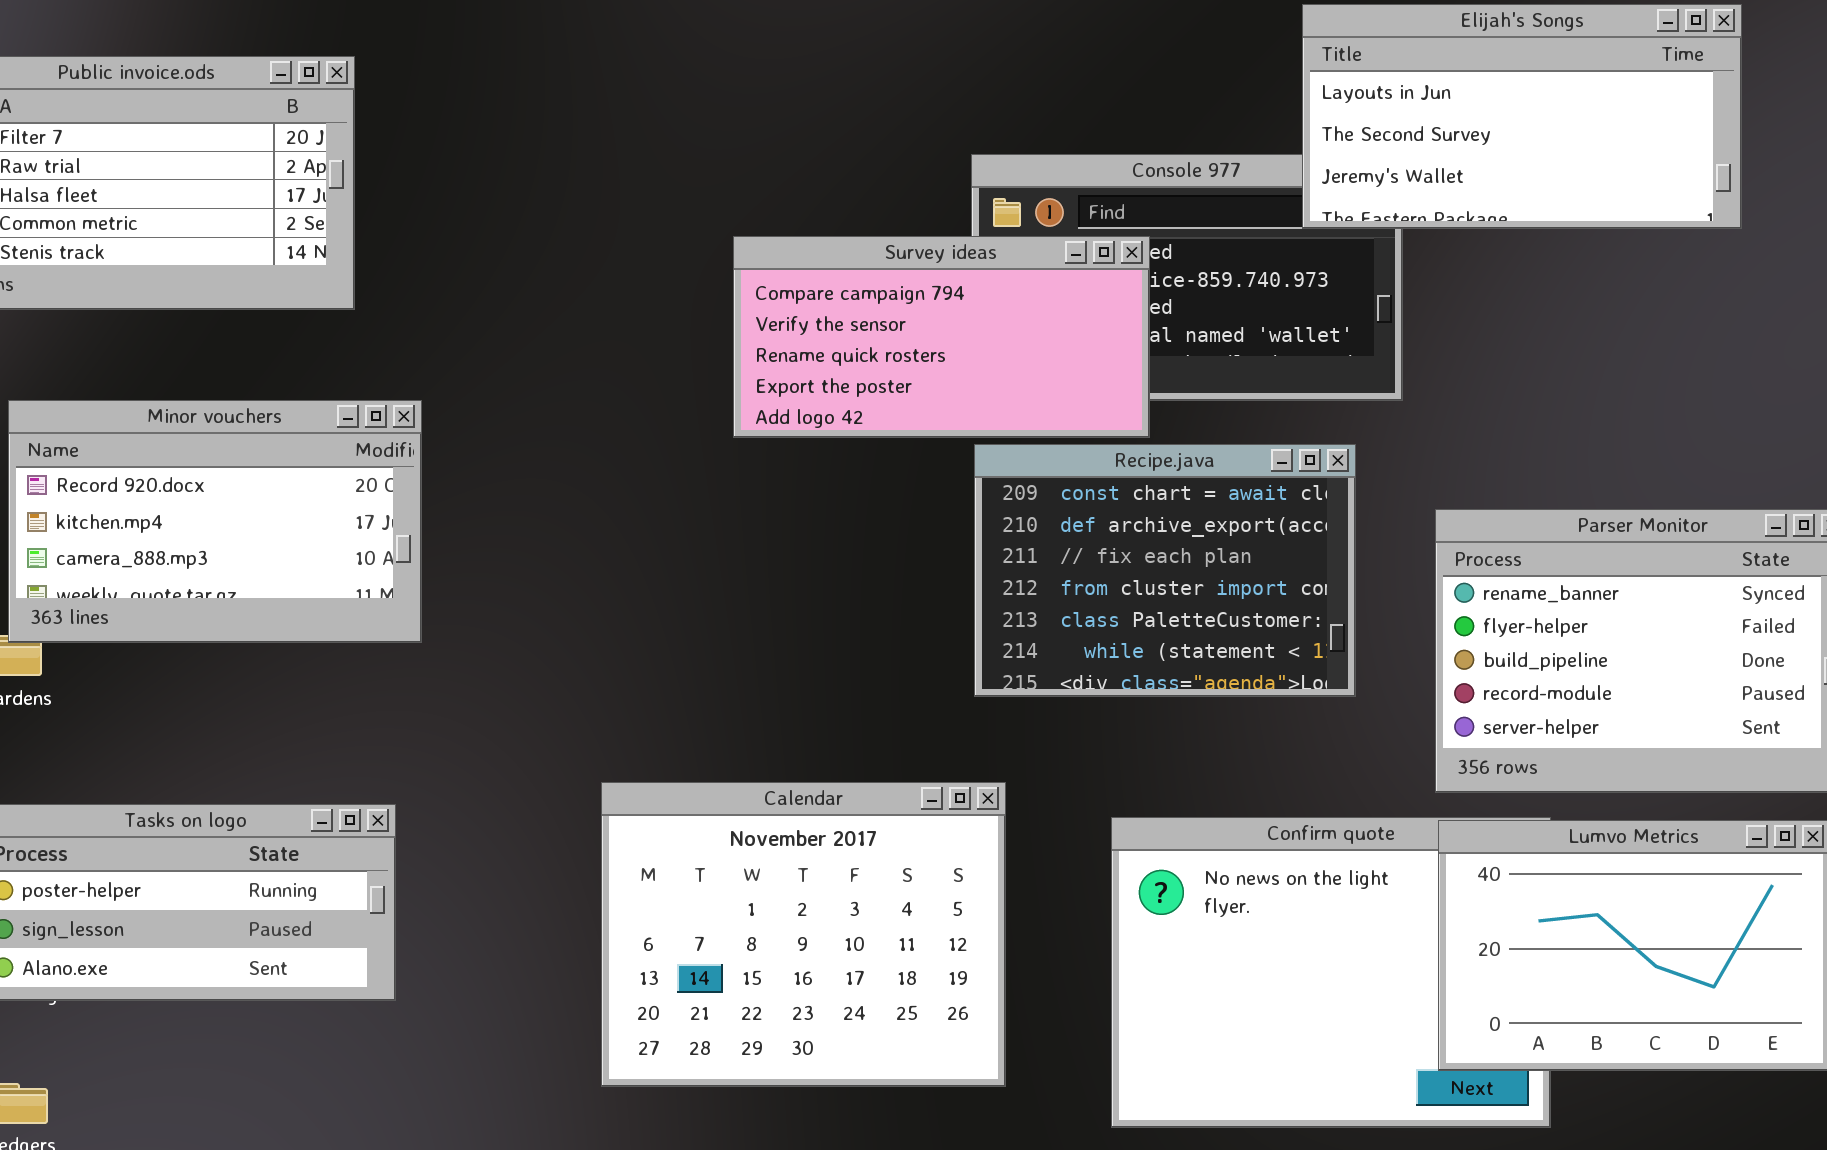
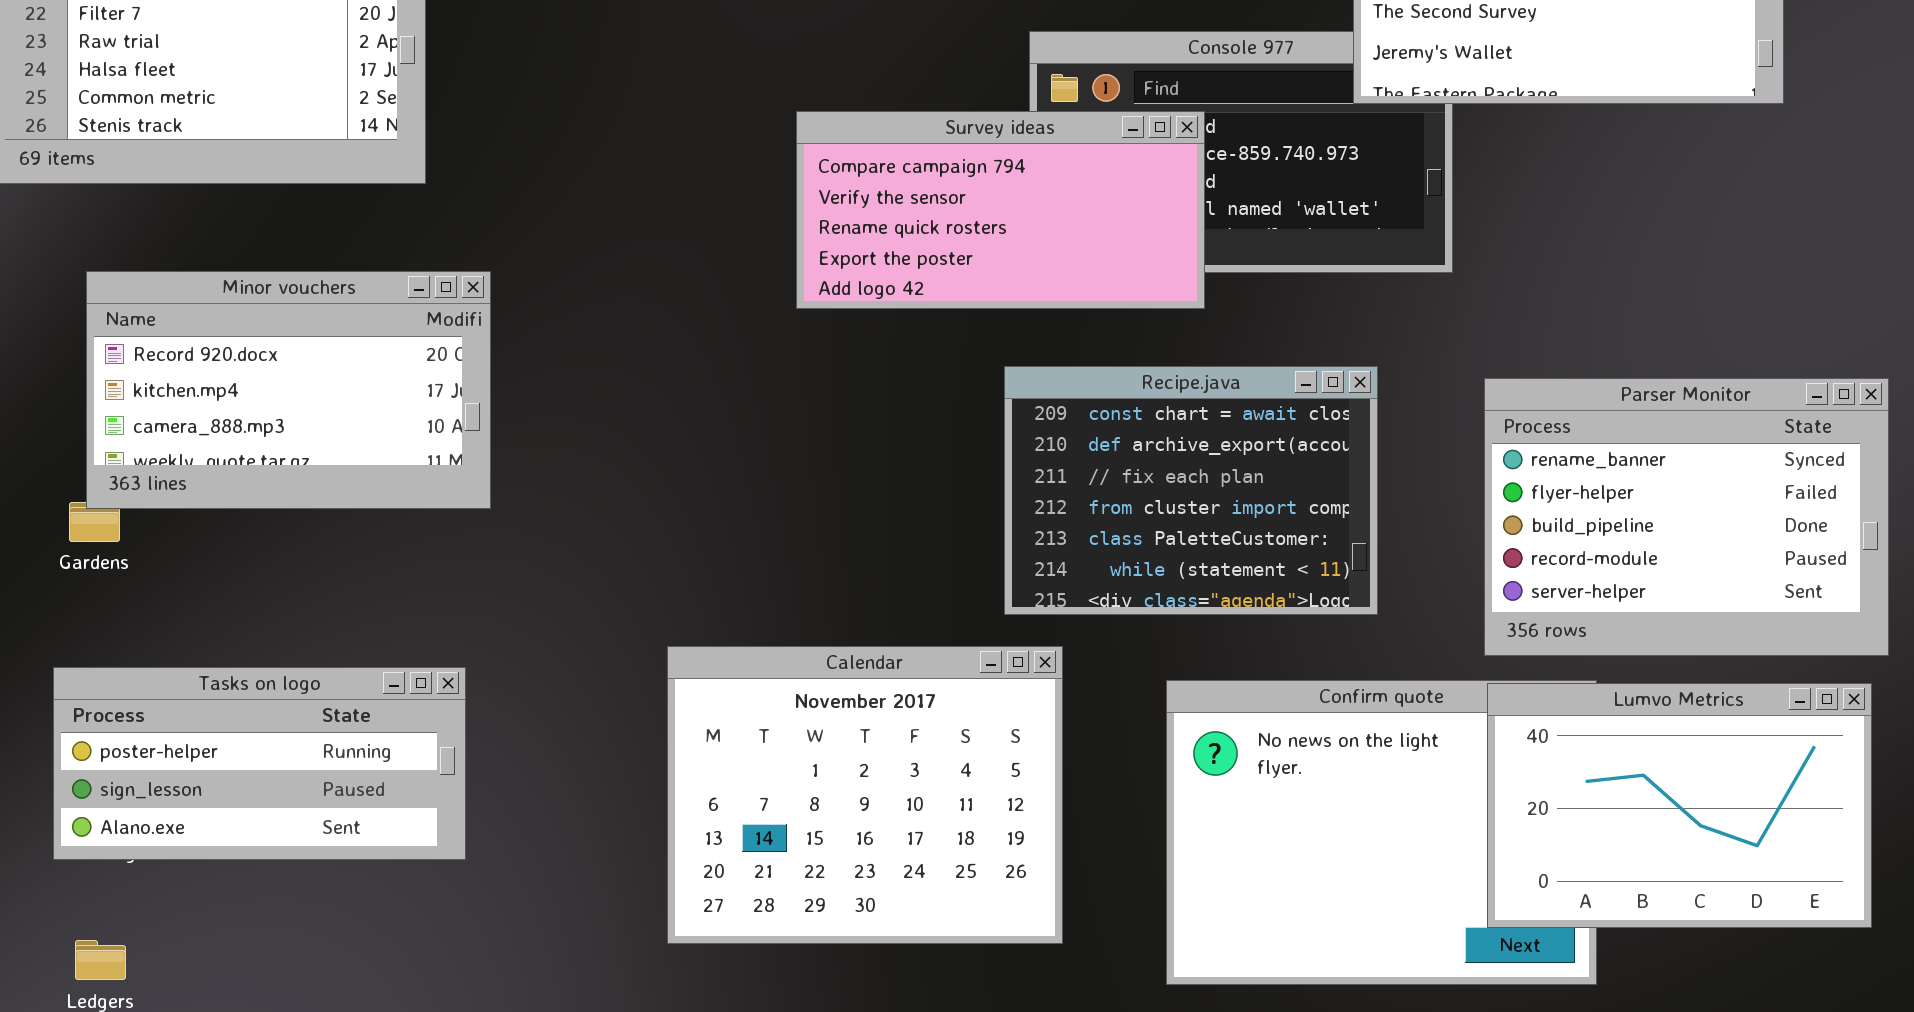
Recipe.java: [974,444,1356,697] -> [1004,366,1378,615], moved

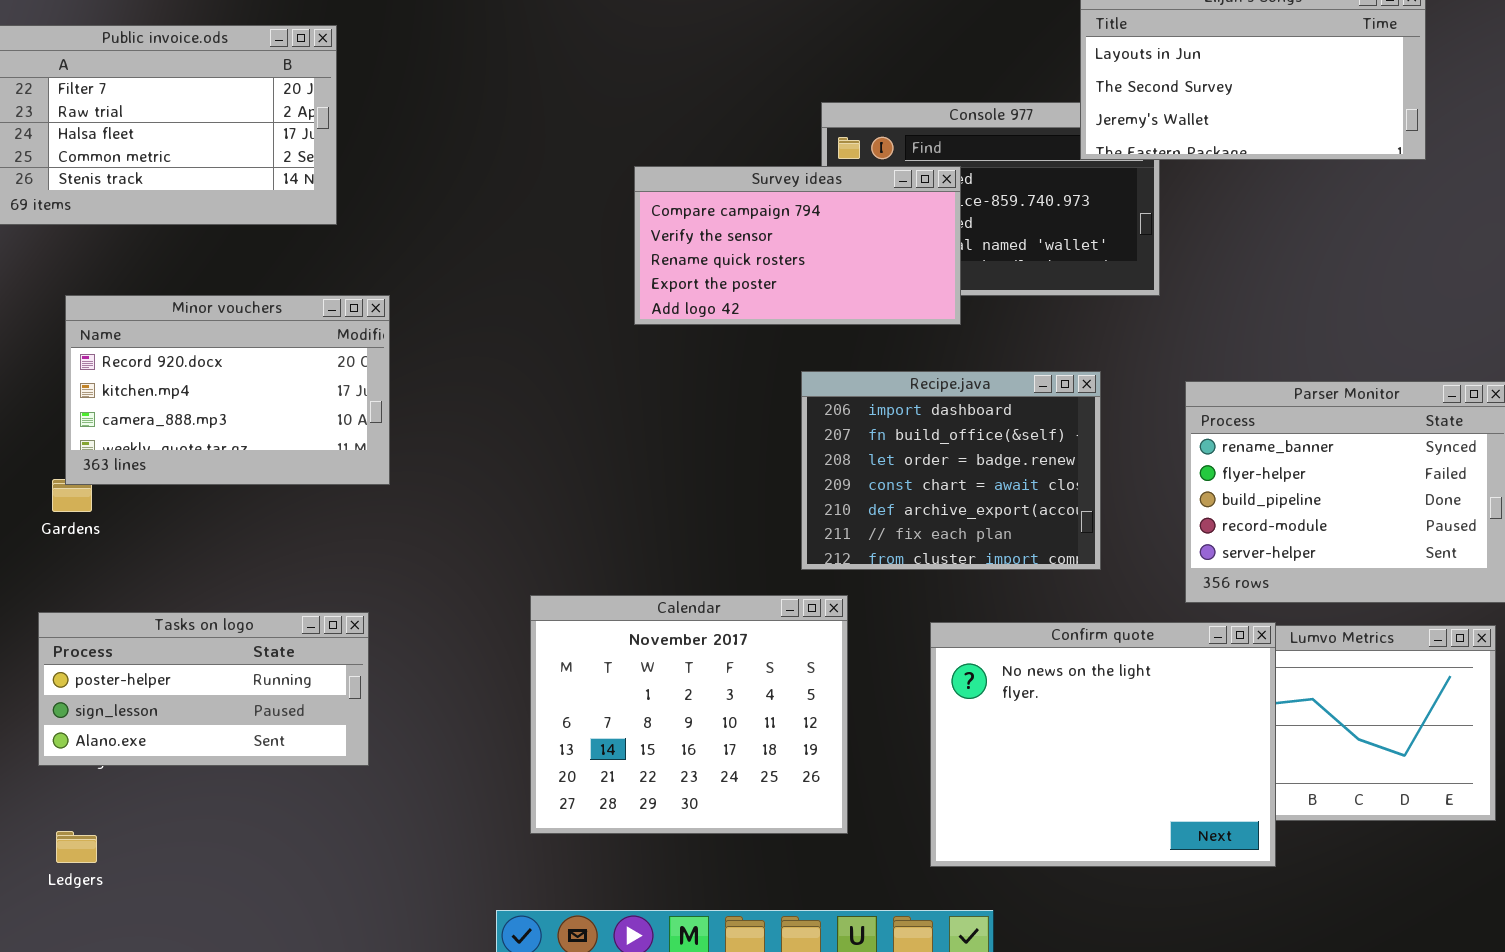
Recipe.java: [1004,366,1378,615] -> [801,371,1101,570], scrolled up 3 rows
Confirm quote: [1166,680,1597,985] -> [930,622,1276,867], raised

